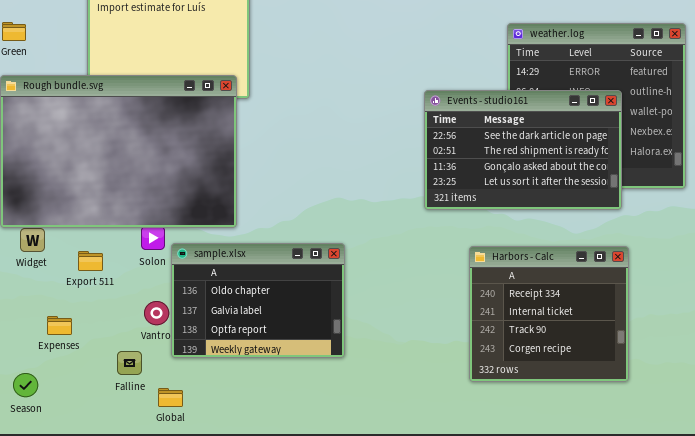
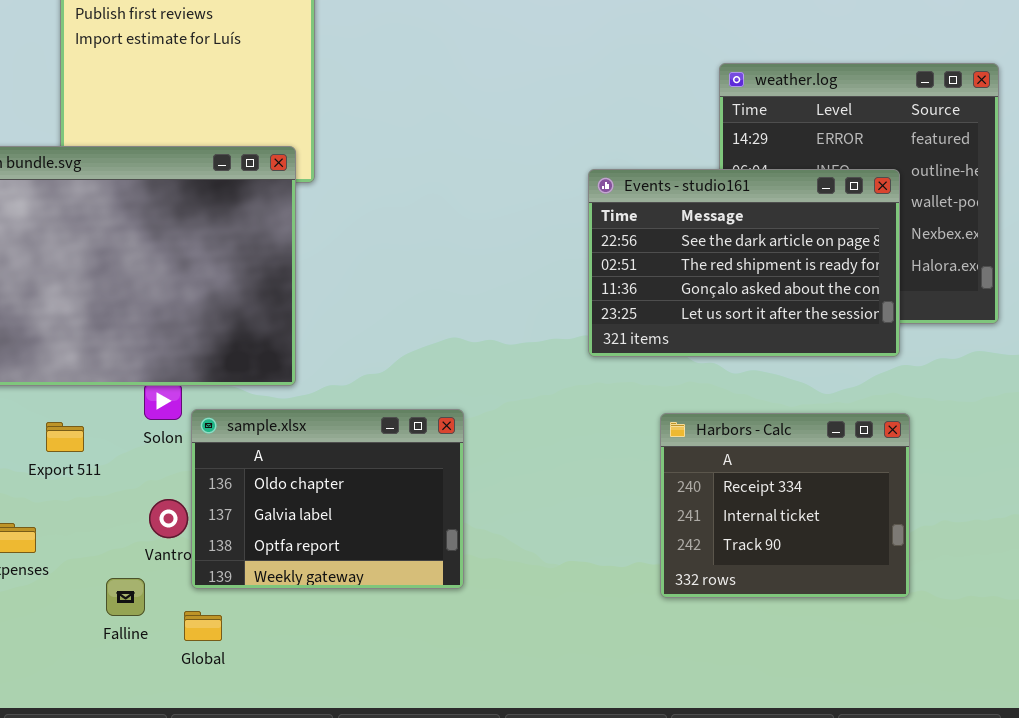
Harbors - Calc: [469,246,629,382] -> [660,413,910,598], resized
Global: [158,388,183,407] -> [184,611,222,641], moved

